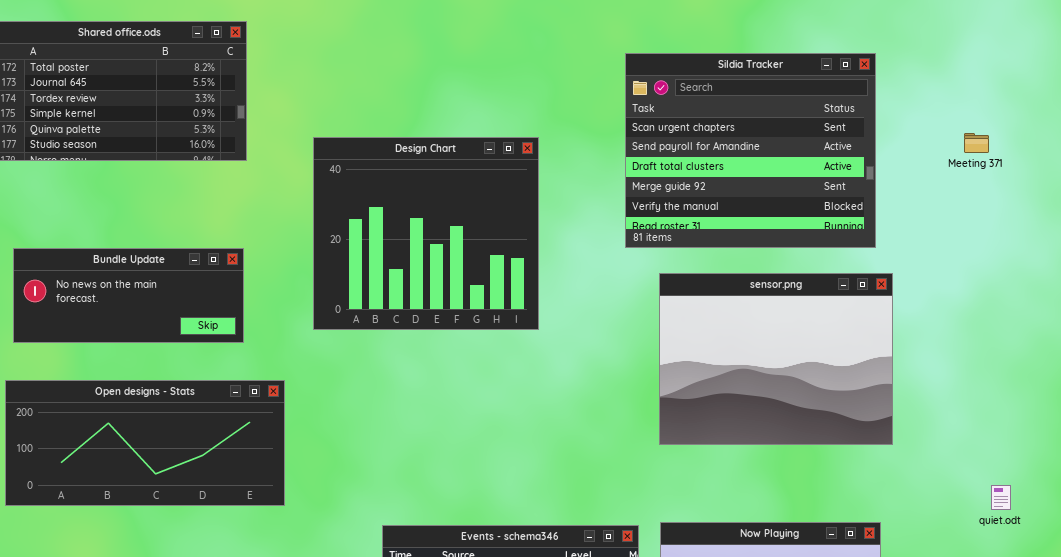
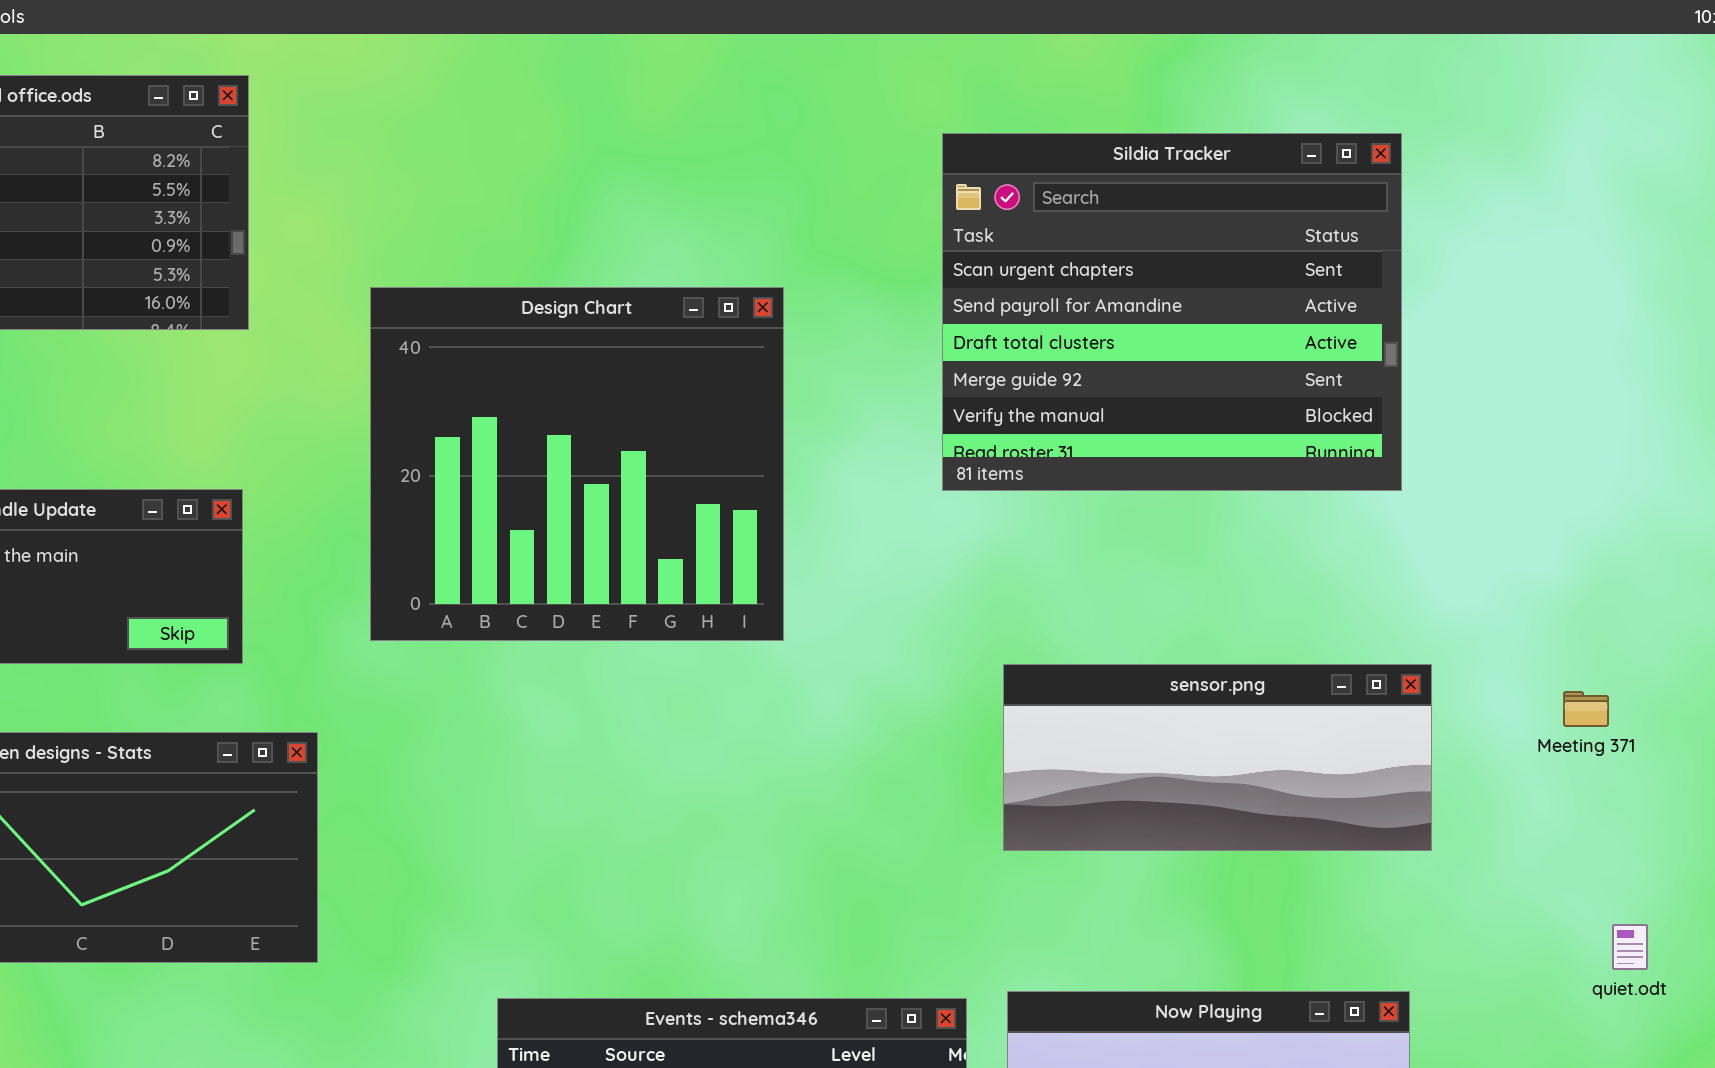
Meeting 371: [964,133,989,153] -> [1563,691,1609,727], moved
sensor.png: [659,273,893,445] -> [1003,664,1432,851], resized

